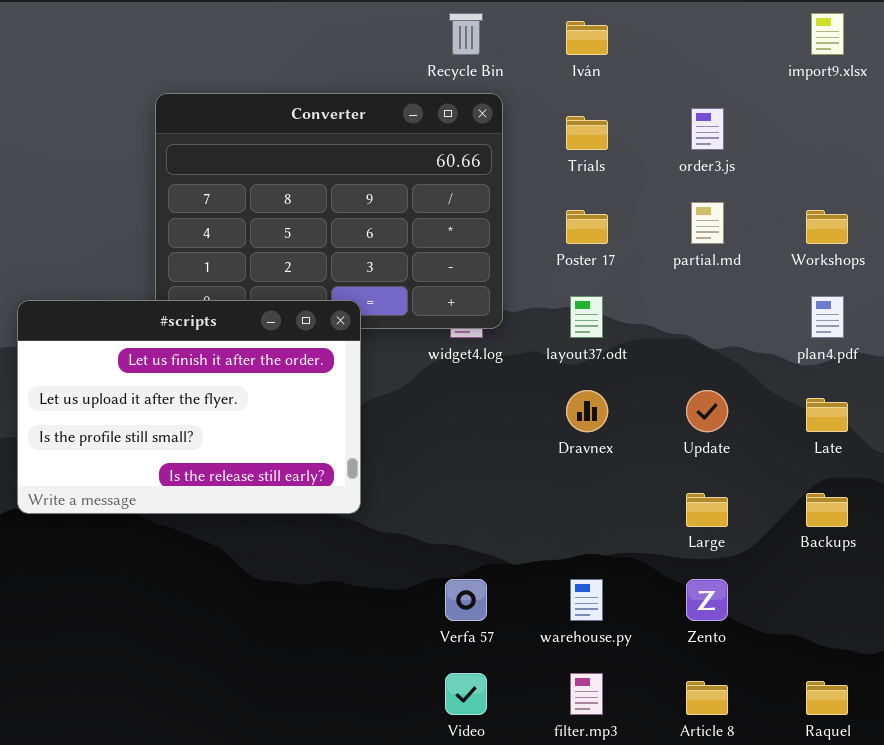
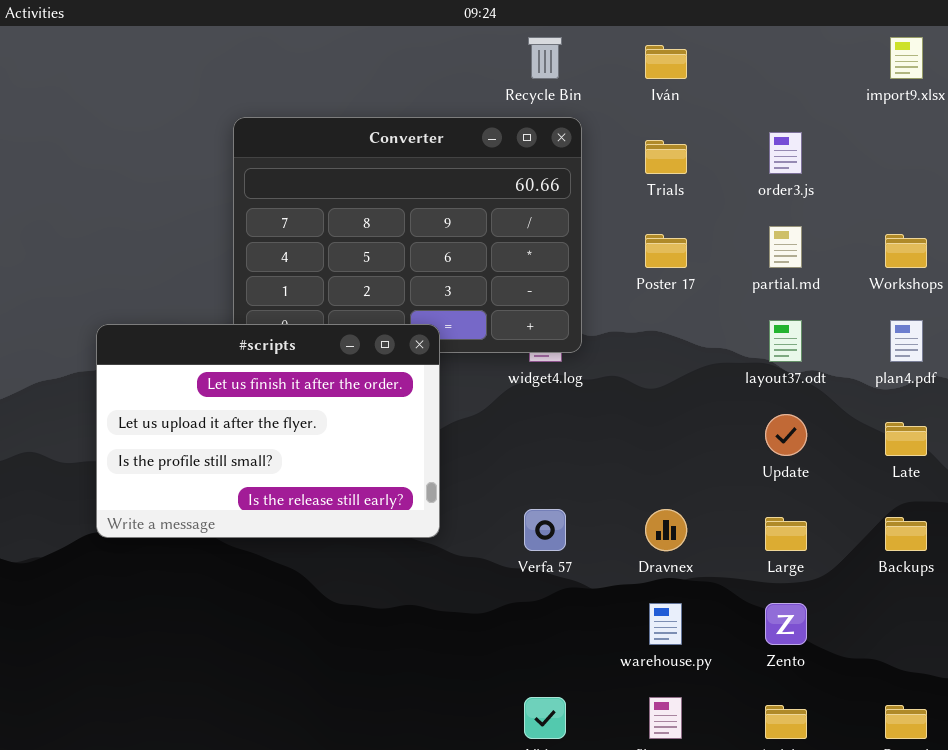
layout37.odt: [570,296,603,338] -> [769,320,802,362], moved
Dravnex: [566,390,608,432] -> [645,509,687,551], moved
Verfa 57: [445,579,487,621] -> [524,509,566,551], moved

